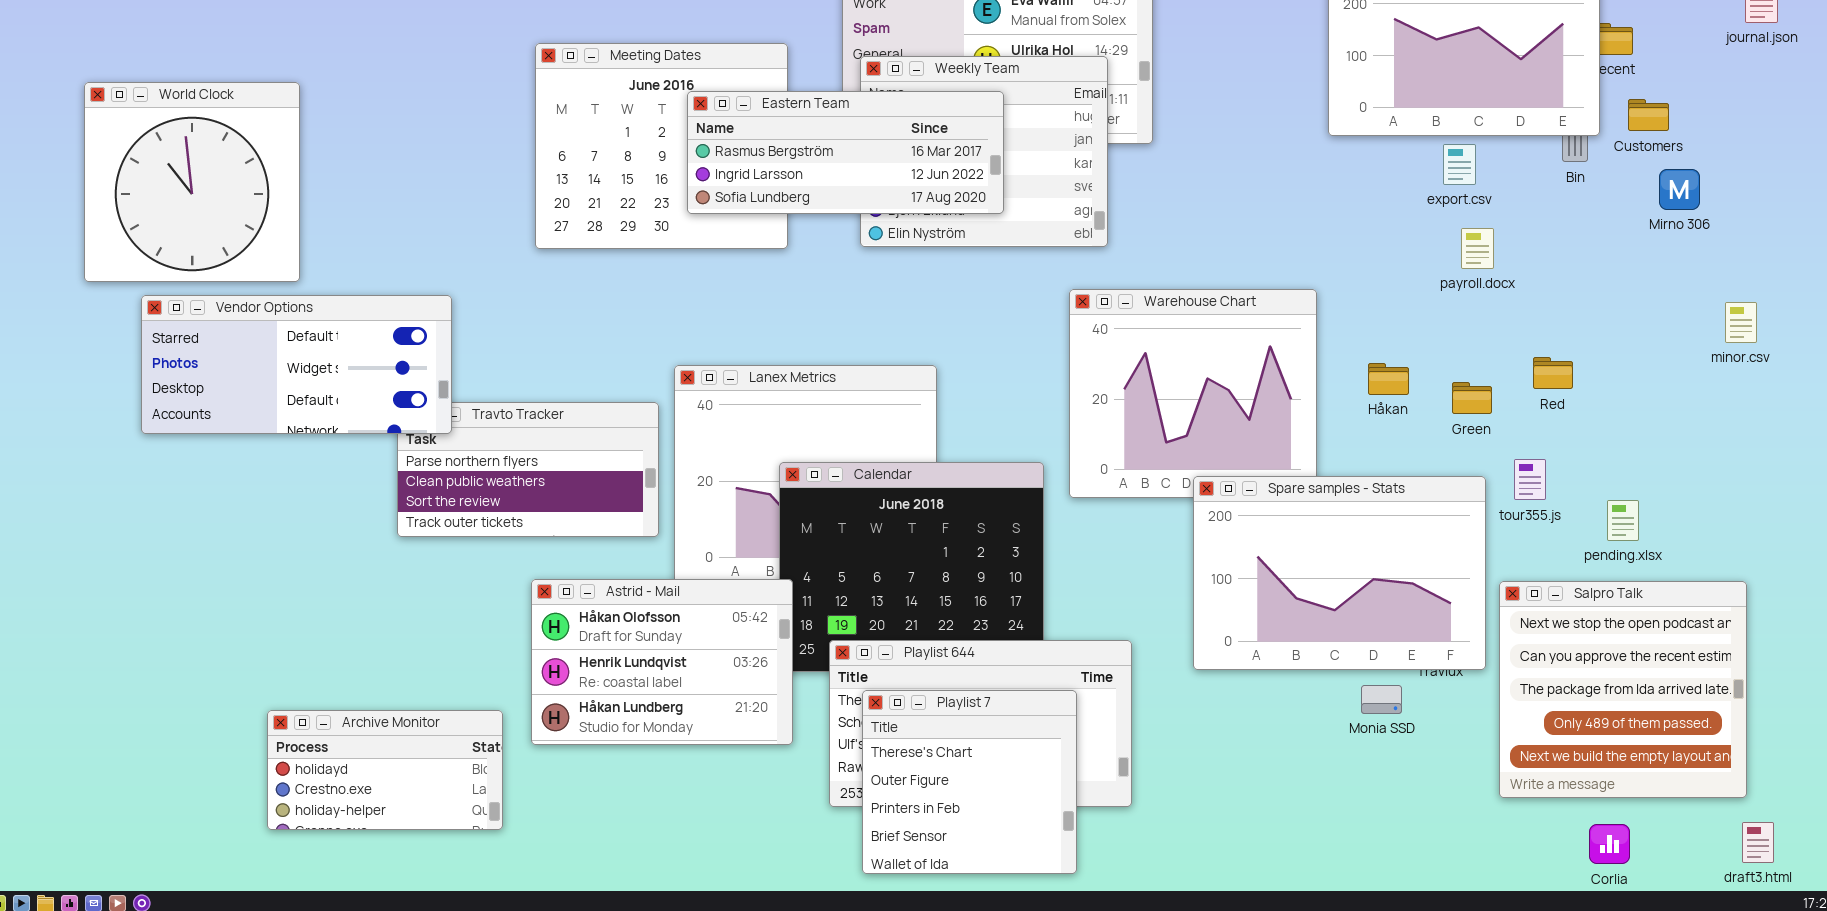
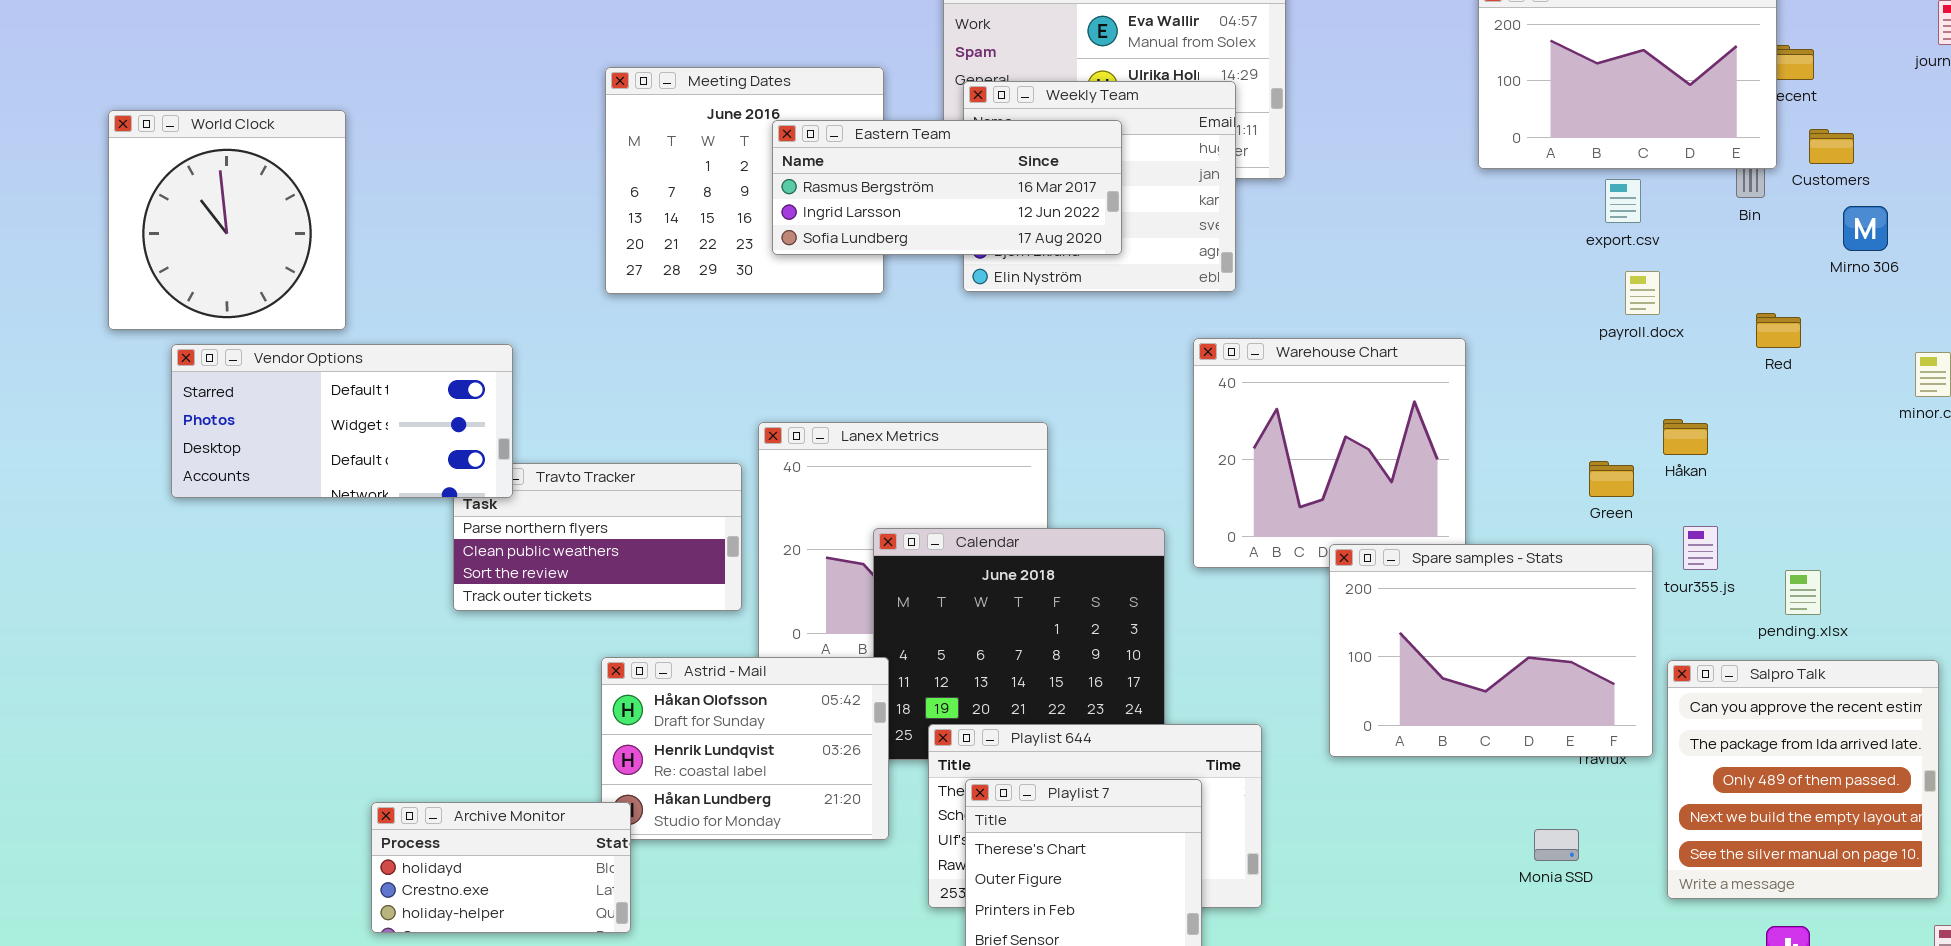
Red: [1533,357,1573,389] -> [1756,313,1801,348], moved
Håkan: [1368,363,1409,395] -> [1663,419,1708,455], moved
Green: [1452,382,1492,414] -> [1589,461,1634,497], moved
Salpro Talk: [1499,581,1747,798] -> [1667,660,1939,899], scrolled down 1 row
Monia SSD: [1361,685,1402,714] -> [1534,829,1579,861], moved
Archive Monitor: [267,710,503,830] -> [371,802,631,933], moved

